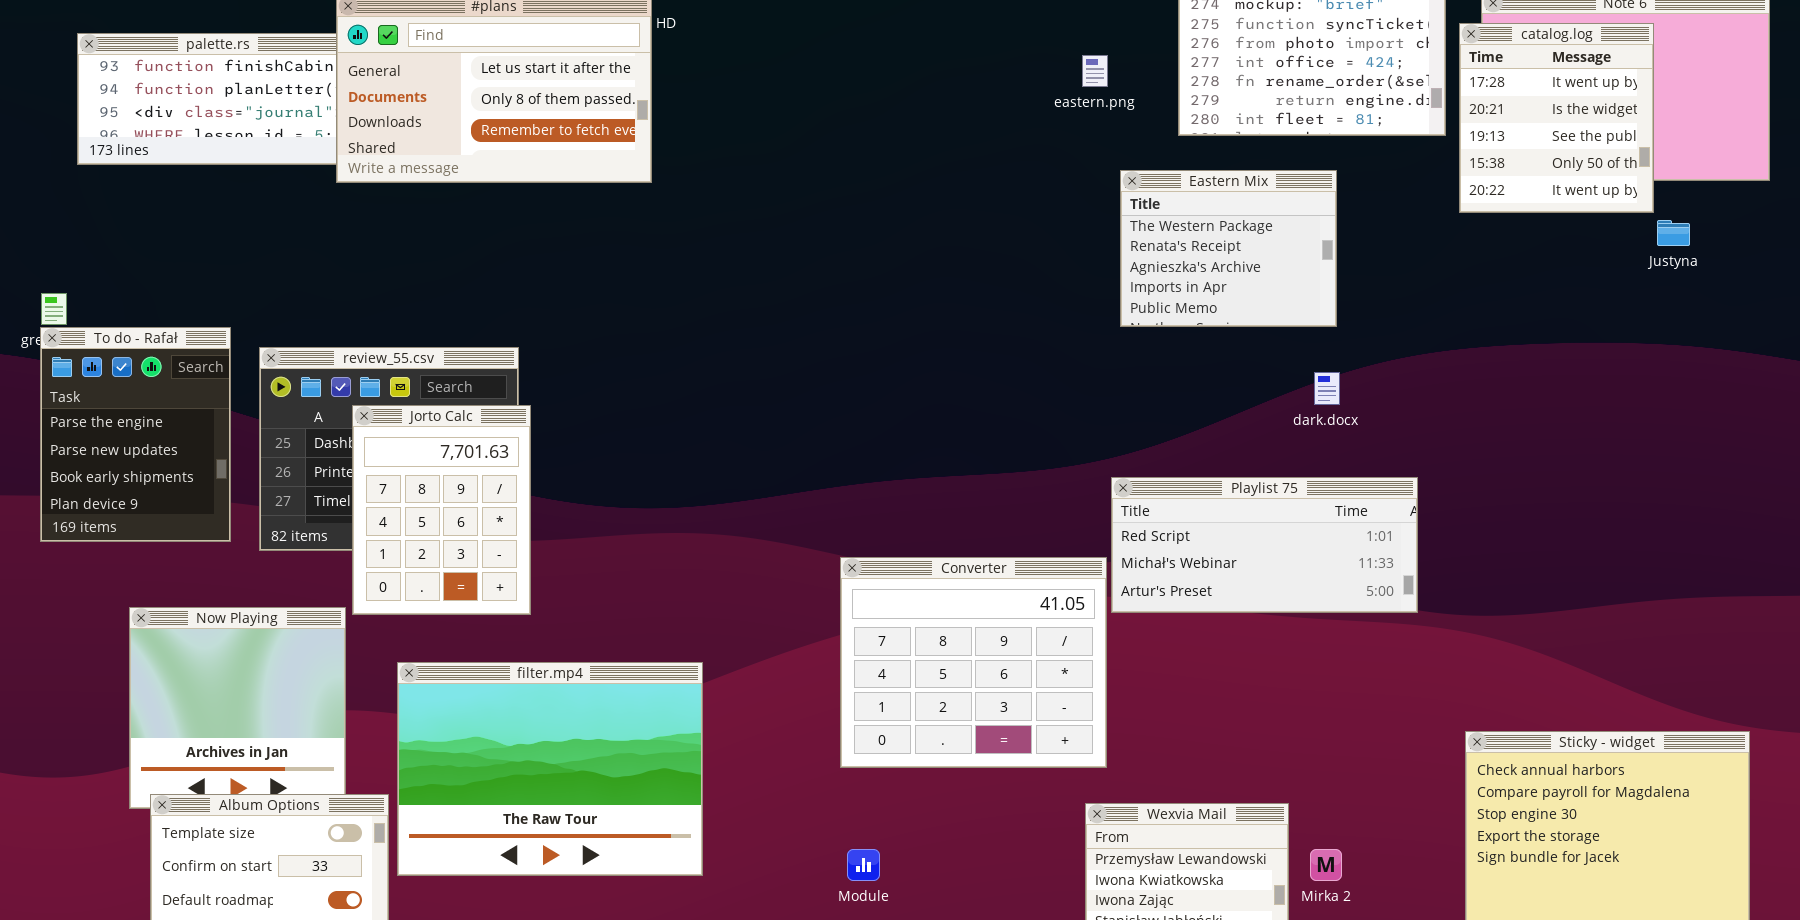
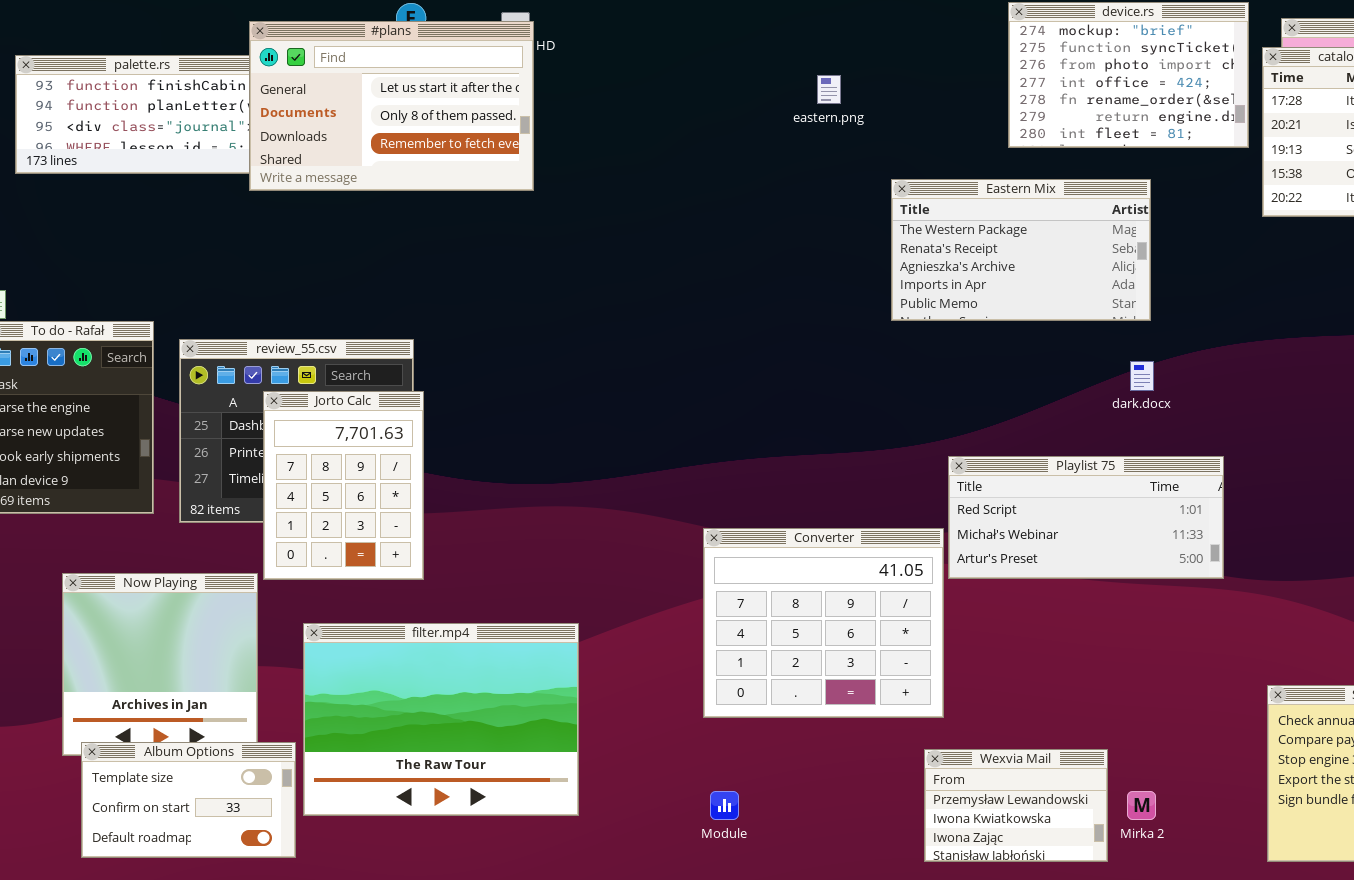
eastern.png: [1082,55,1108,87] -> [817,75,841,104], moved
Eastern Mix: [1120,170,1337,327] -> [891,179,1151,321], resized

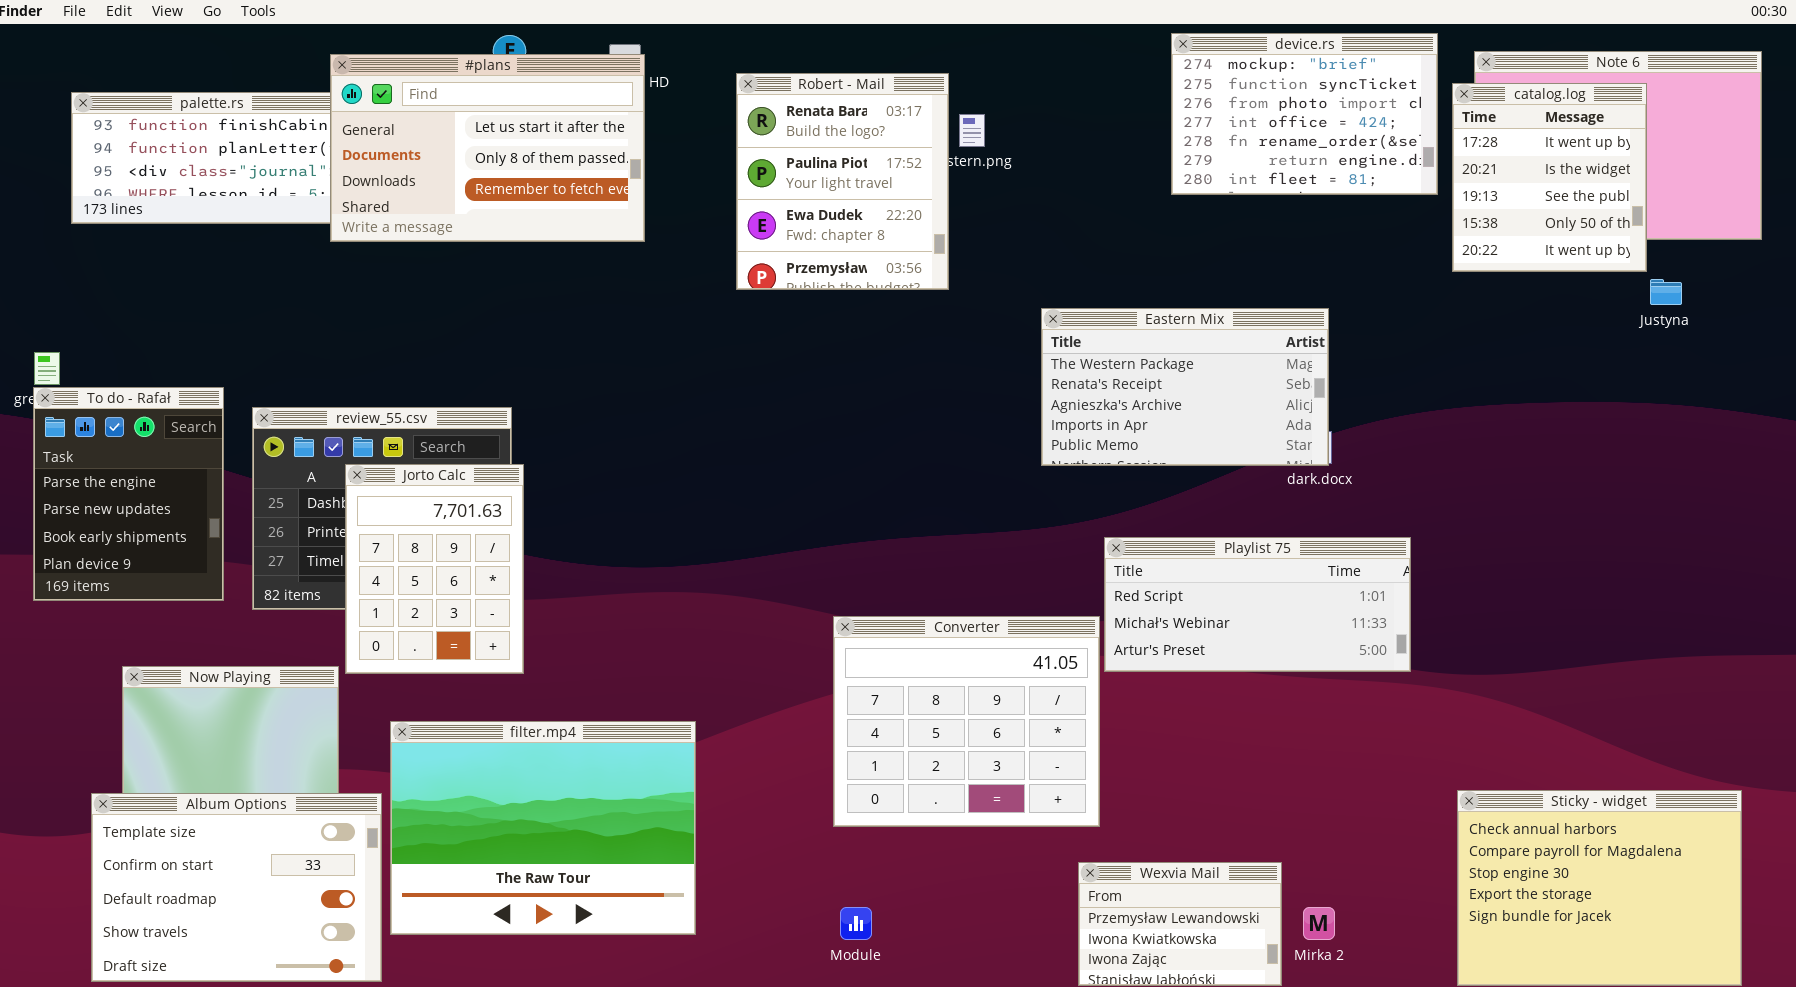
Robert - Mail: none -> [736,73,949,290], opened
Eastern Mix: [891,179,1151,321] -> [1041,308,1329,466], moved
Album Options: [81,742,296,858] -> [91,793,382,982], resized

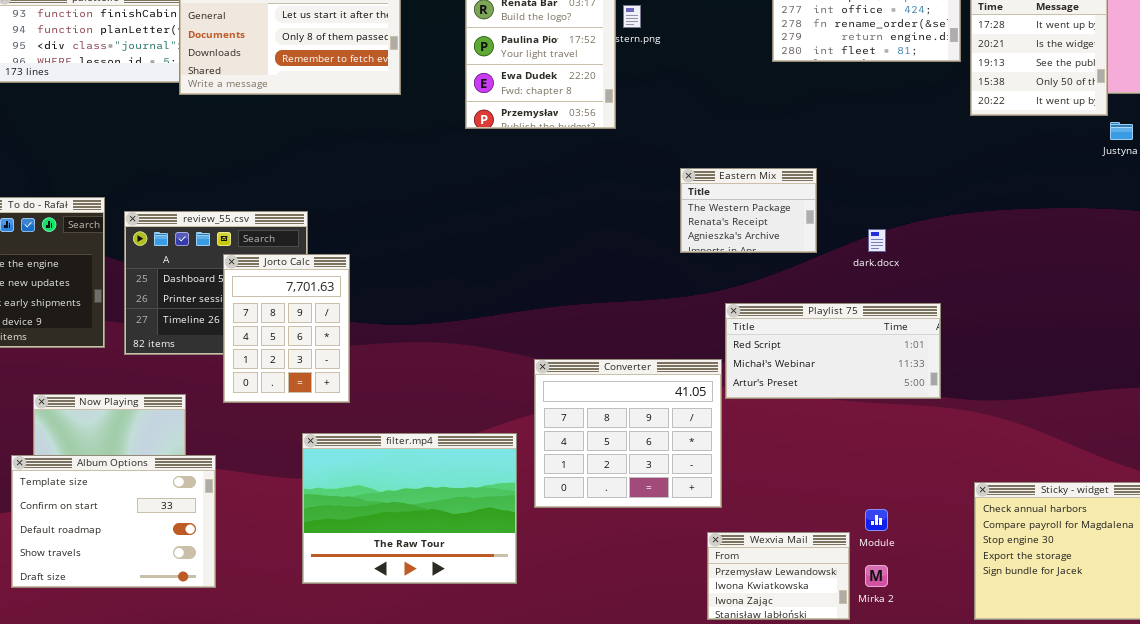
Eastern Mix: [1041,308,1329,466] -> [680,168,817,253], resized
Jorto Calc: [345,464,524,674] -> [223,254,350,403], moved
filter.mp4: [390,721,696,935] -> [302,433,517,584], moved
Album Options: [91,793,382,982] -> [11,455,216,588], moved
Module: [840,907,872,940] -> [865,509,888,531], moved

